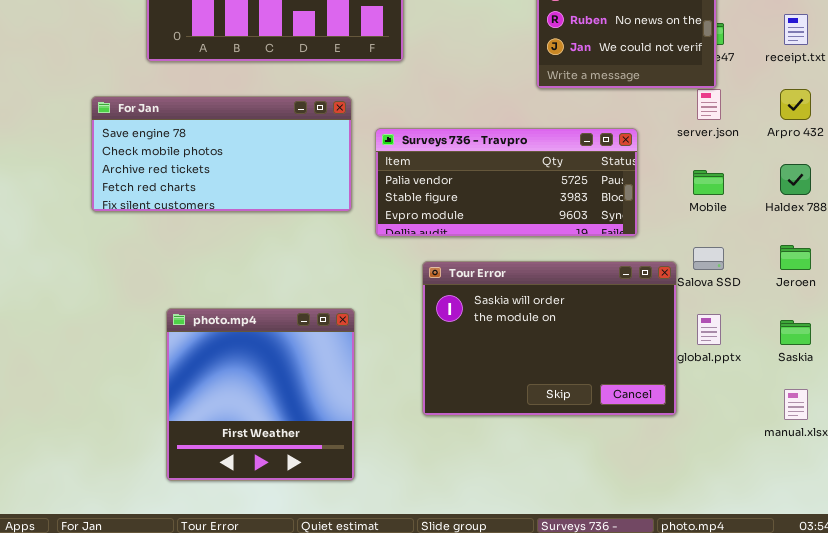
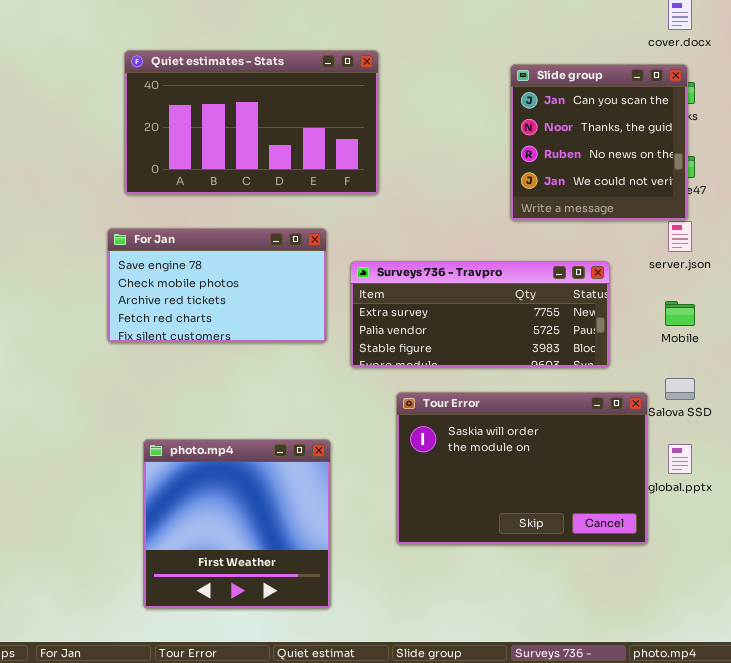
For Jan: [91,96,352,212] -> [107,228,327,343], resized
Surveys 736 - Travpro: [375,128,638,237] -> [350,261,610,368], scrolled up 1 row

